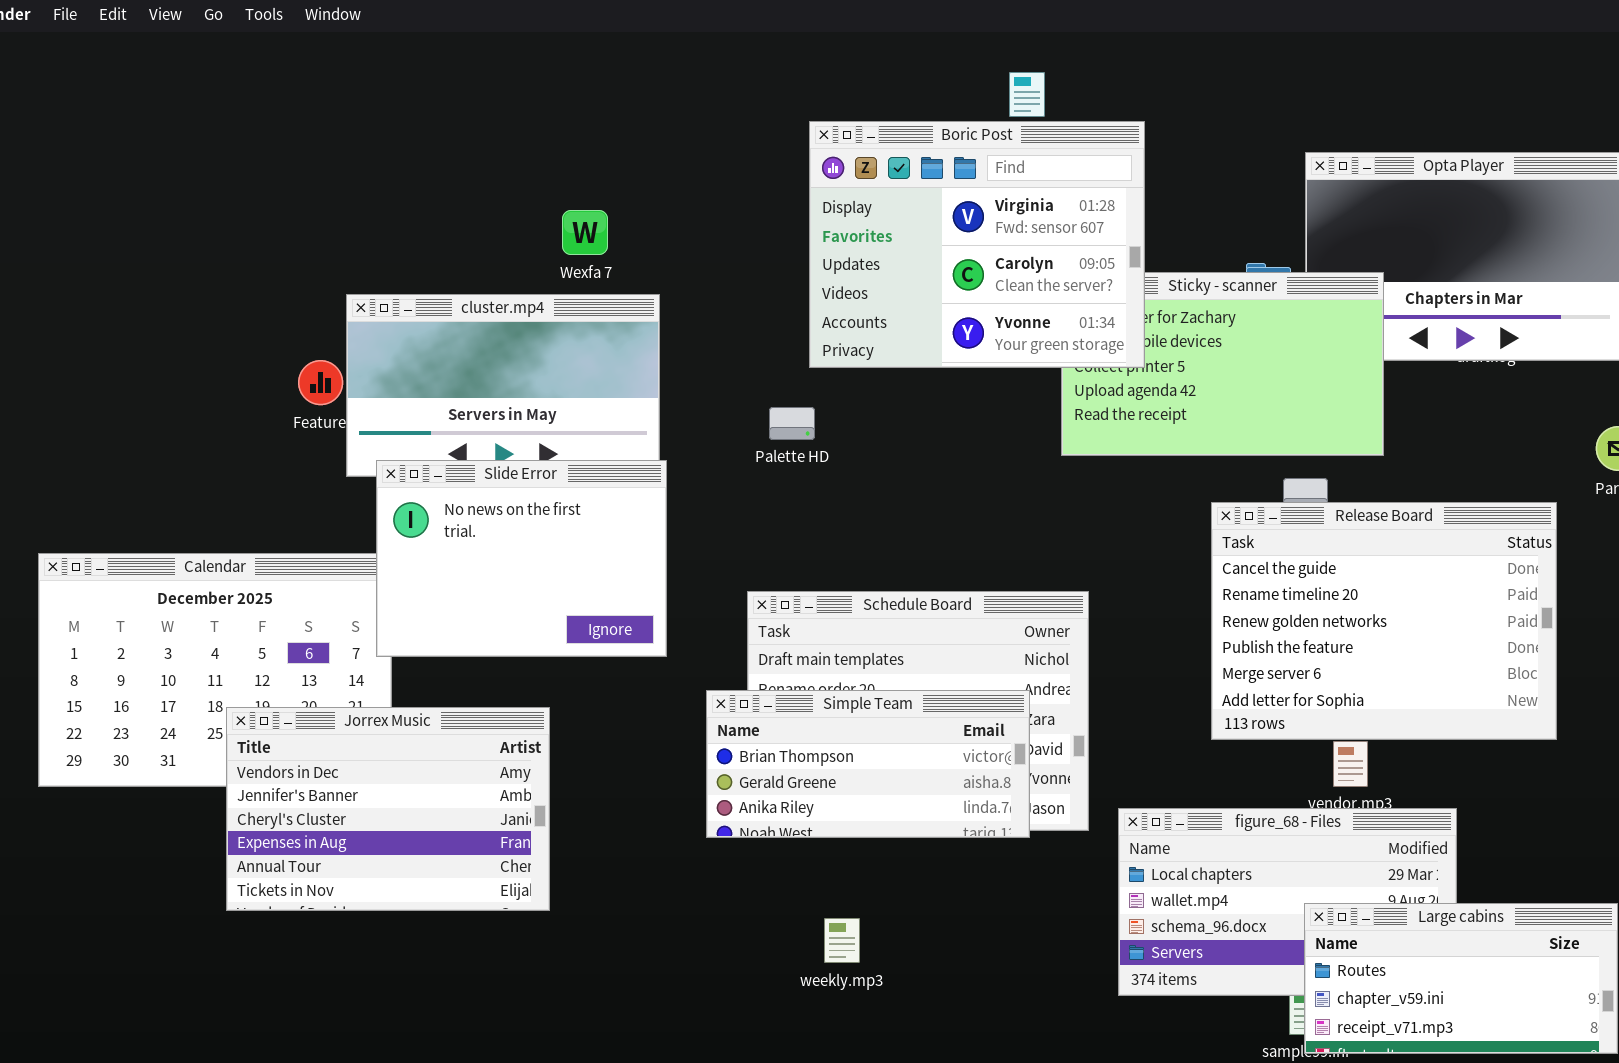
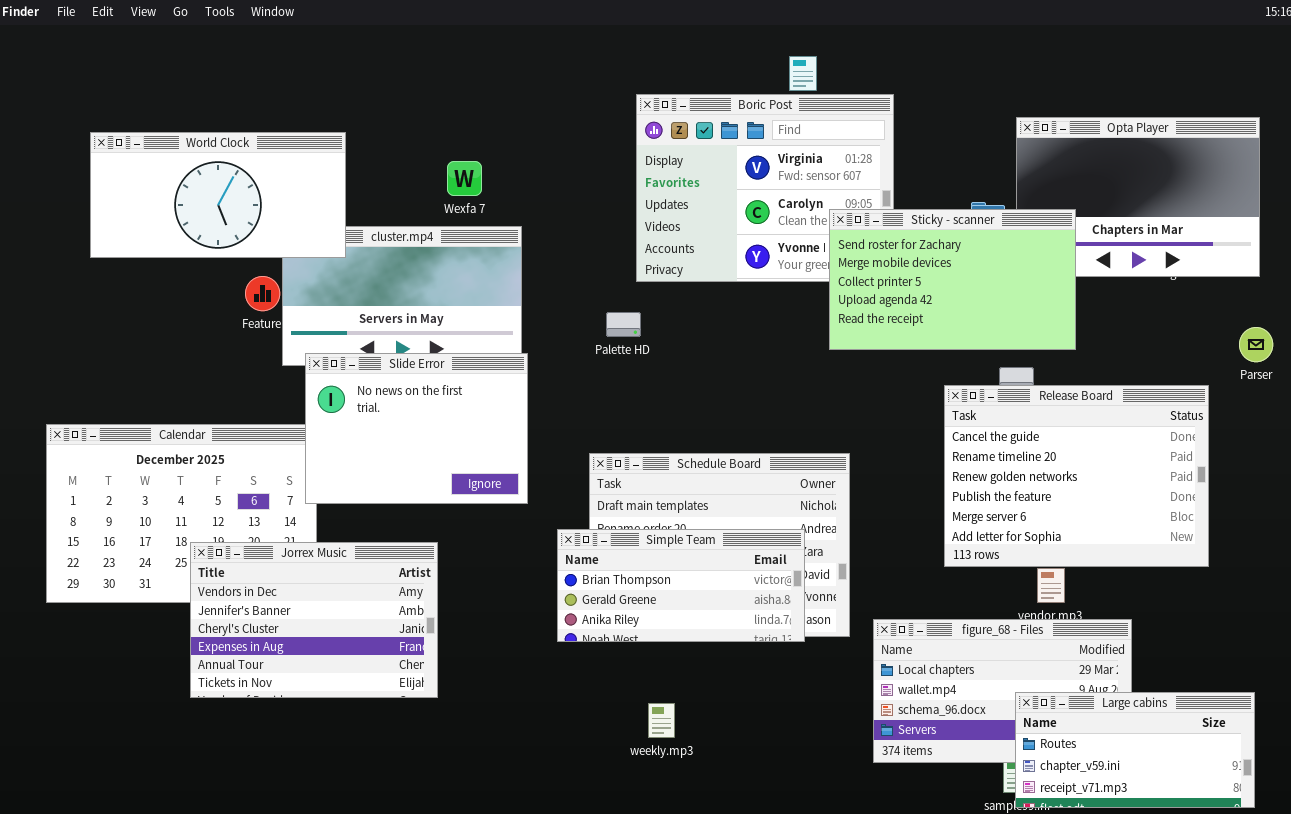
World Clock: none -> [90,132,346,258], opened
Sticky - scanner: [1061,272,1384,456] -> [829,209,1076,350], raised

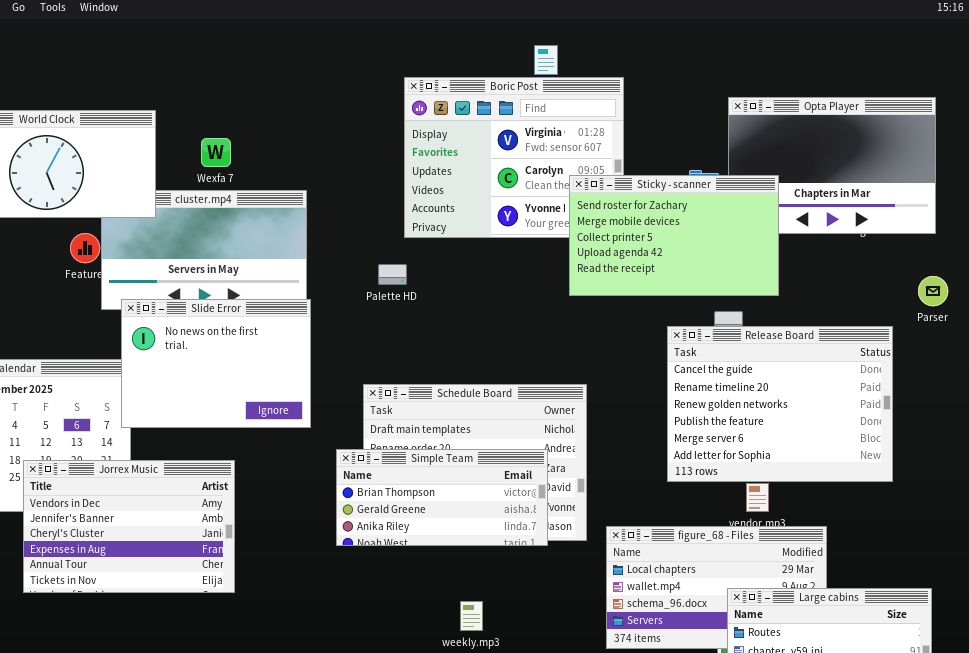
Wexfa 7: [447,161,482,196] -> [201,138,231,167], moved
weekly.mp3: [648,703,675,738] -> [460,601,483,631], moved

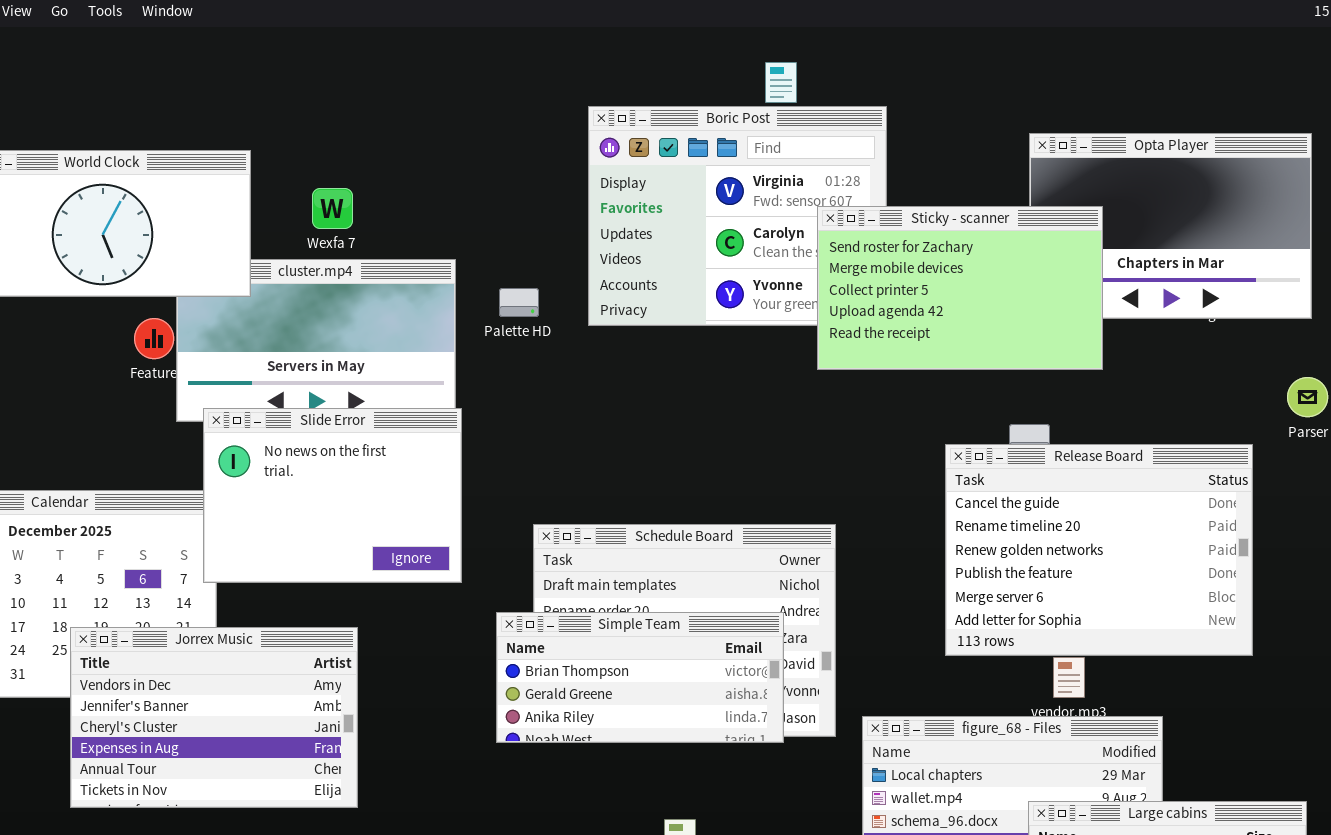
Sticky - scanner: [569,175,779,296] -> [817,206,1103,370], moved
Palette HD: [378,264,407,285] -> [499,288,539,317], moved

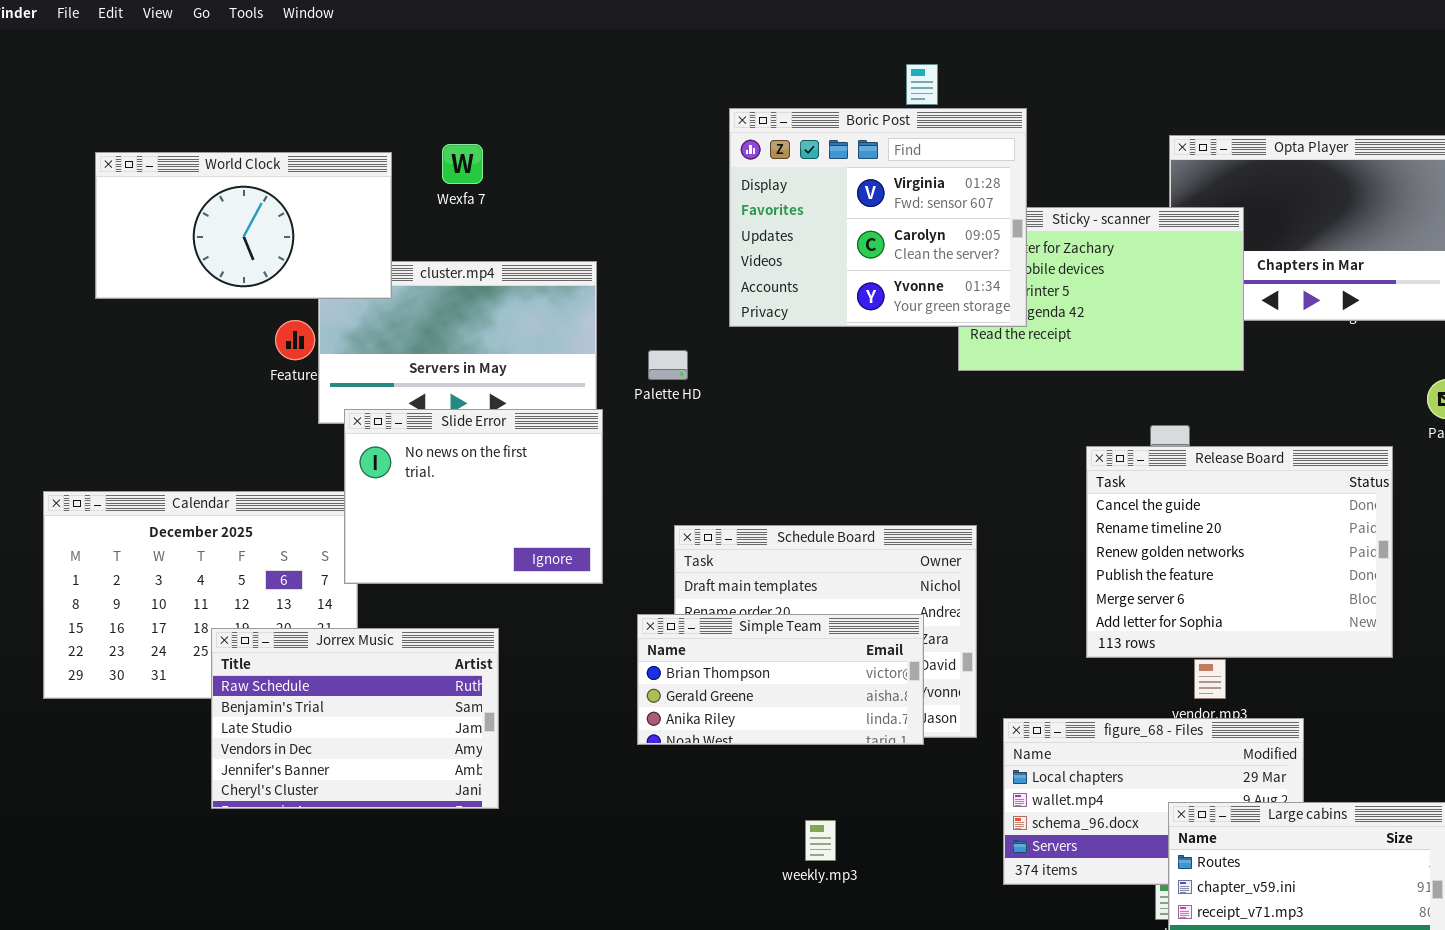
Boric Post: [588,106,887,326] -> [729,108,1027,327], raised
Wexfa 7: [312,188,353,229] -> [442,144,483,184], moved
Palette HD: [499,288,539,317] -> [648,350,688,380], moved
Jorrex Music: [70,627,358,808] -> [211,628,499,809], scrolled up 3 rows

